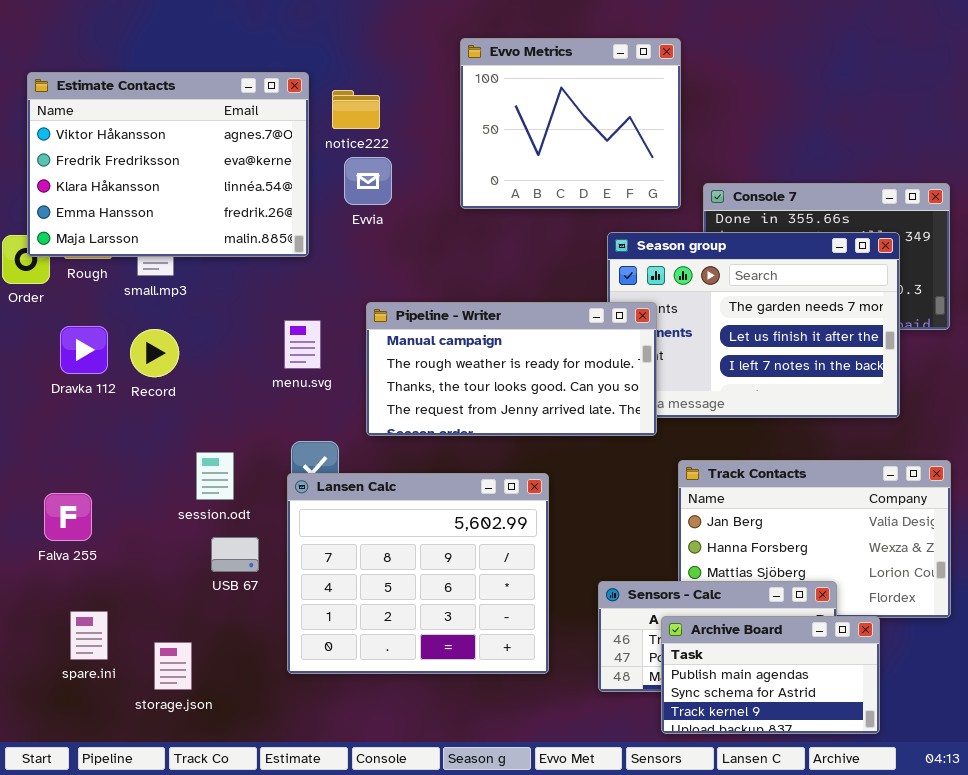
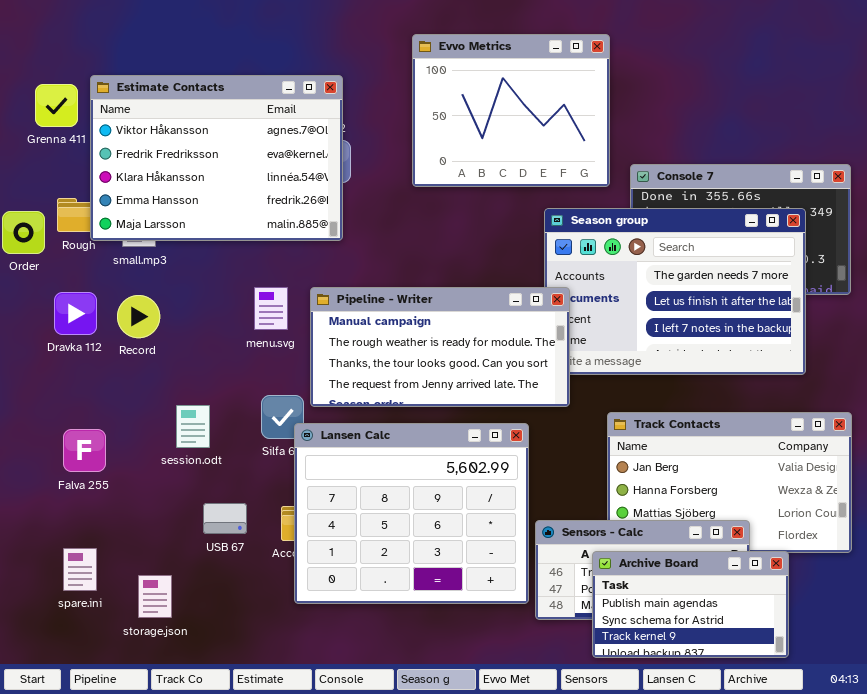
Estimate Contacts: [27,72,309,257] -> [90,75,343,241], moved
Pipeline - Writer: [366,302,657,436] -> [310,287,570,407], moved
Lansen Calc: [287,473,549,674] -> [294,423,529,604], moved
Falva 255: [44,493,92,541] -> [63,429,106,472], moved
USB 67: [211,537,259,572] -> [203,503,247,534], moved

